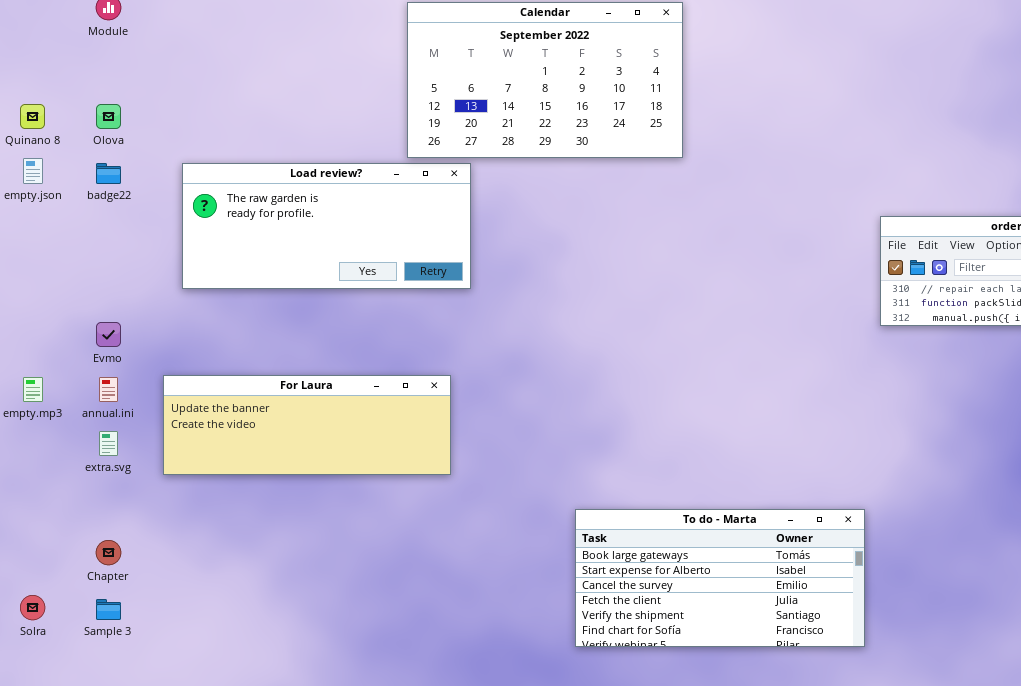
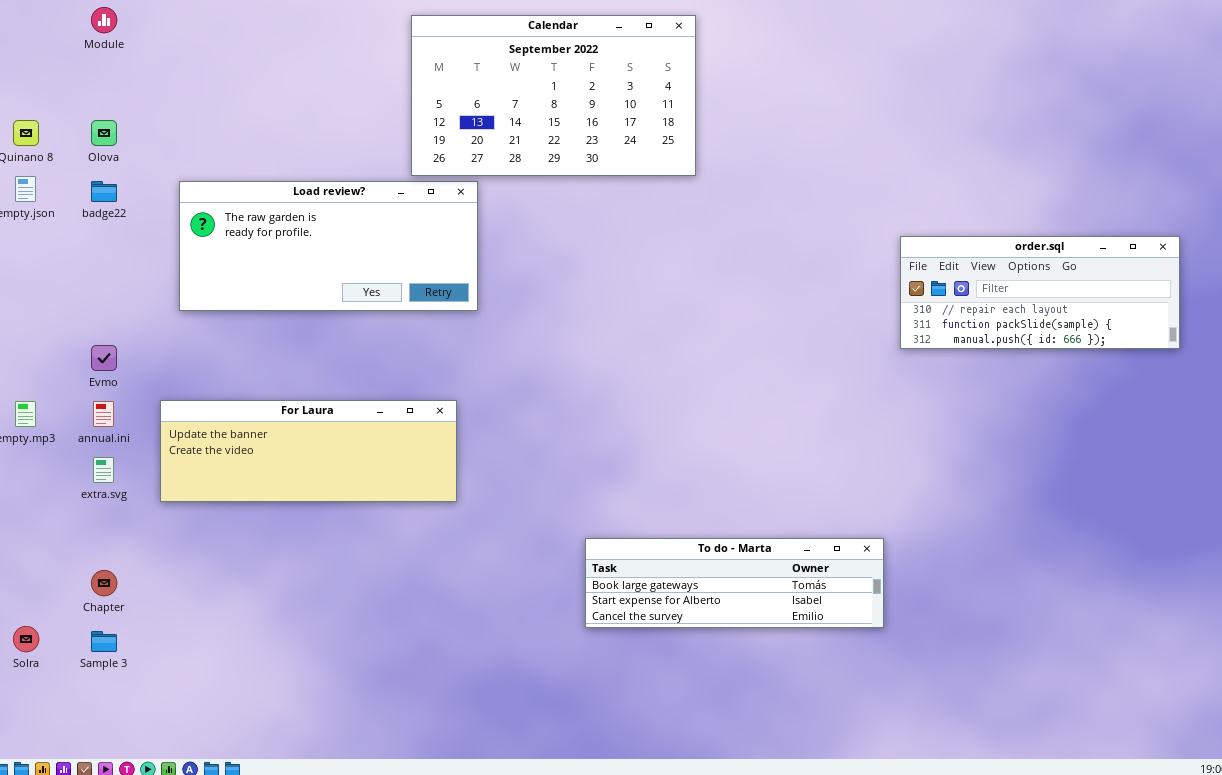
To do - Marta: [575,509,865,647] -> [585,538,884,628], resized

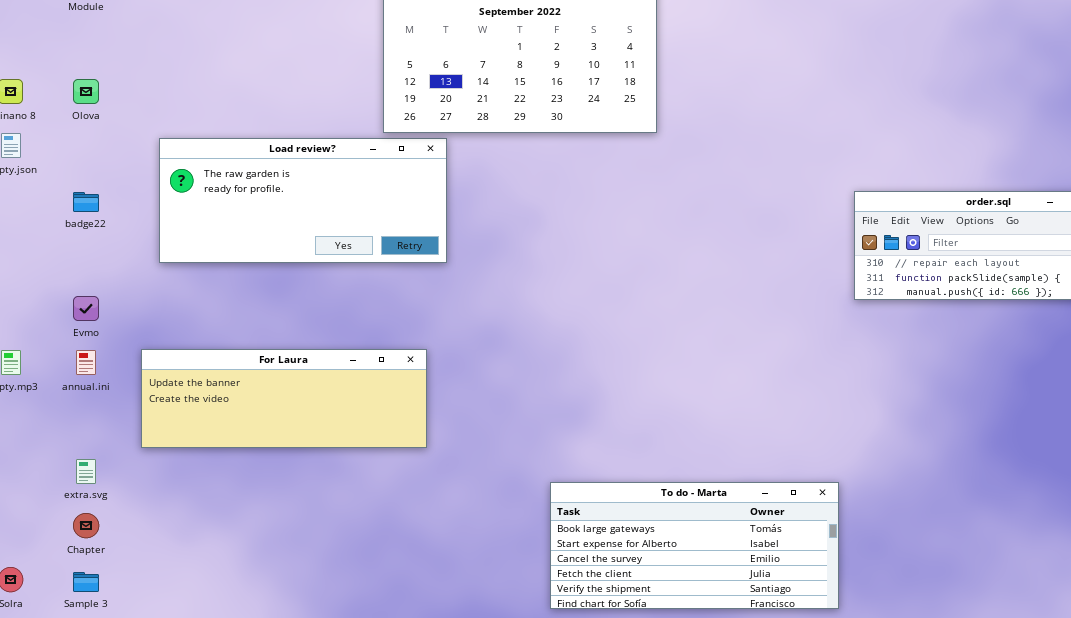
badge22: [91,181,117,202] -> [73,192,99,212], moved
extra.svg: [93,457,114,483] -> [76,459,96,484], moved
To do - Marta: [585,538,884,628] -> [550,482,839,609], resized

